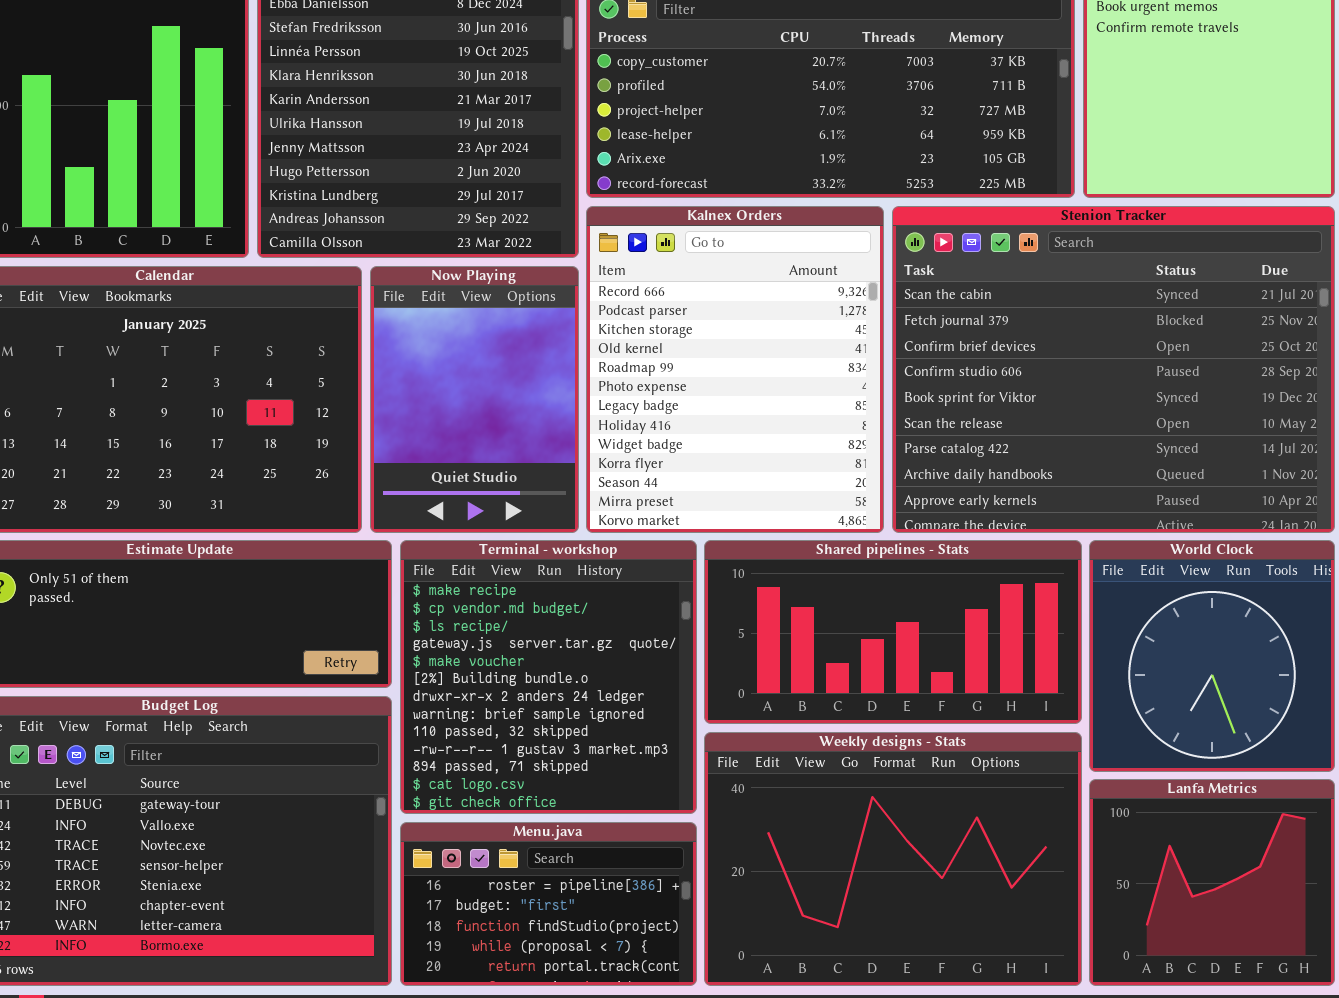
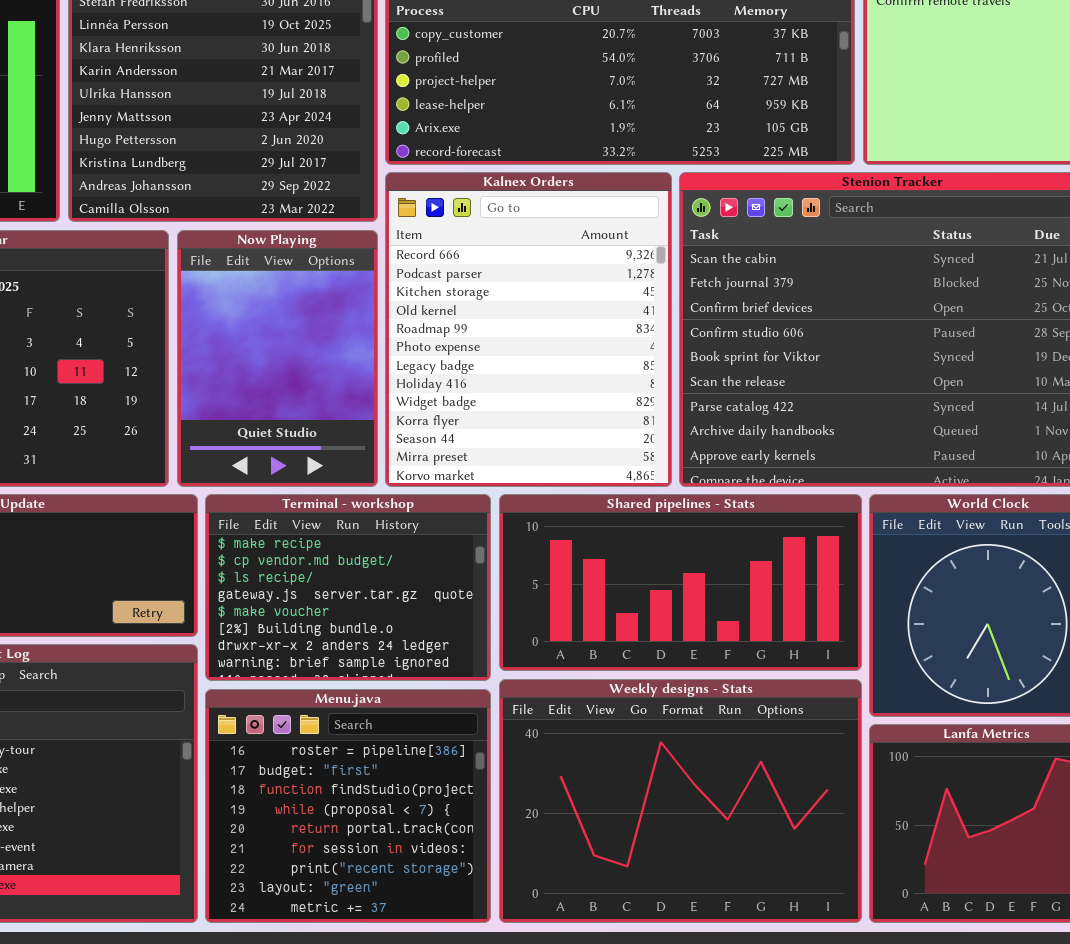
Terminal - workshop: [400,540,697,814] -> [205,494,491,681], resized
Menu.java: [400,822,697,986] -> [205,689,491,923], resized

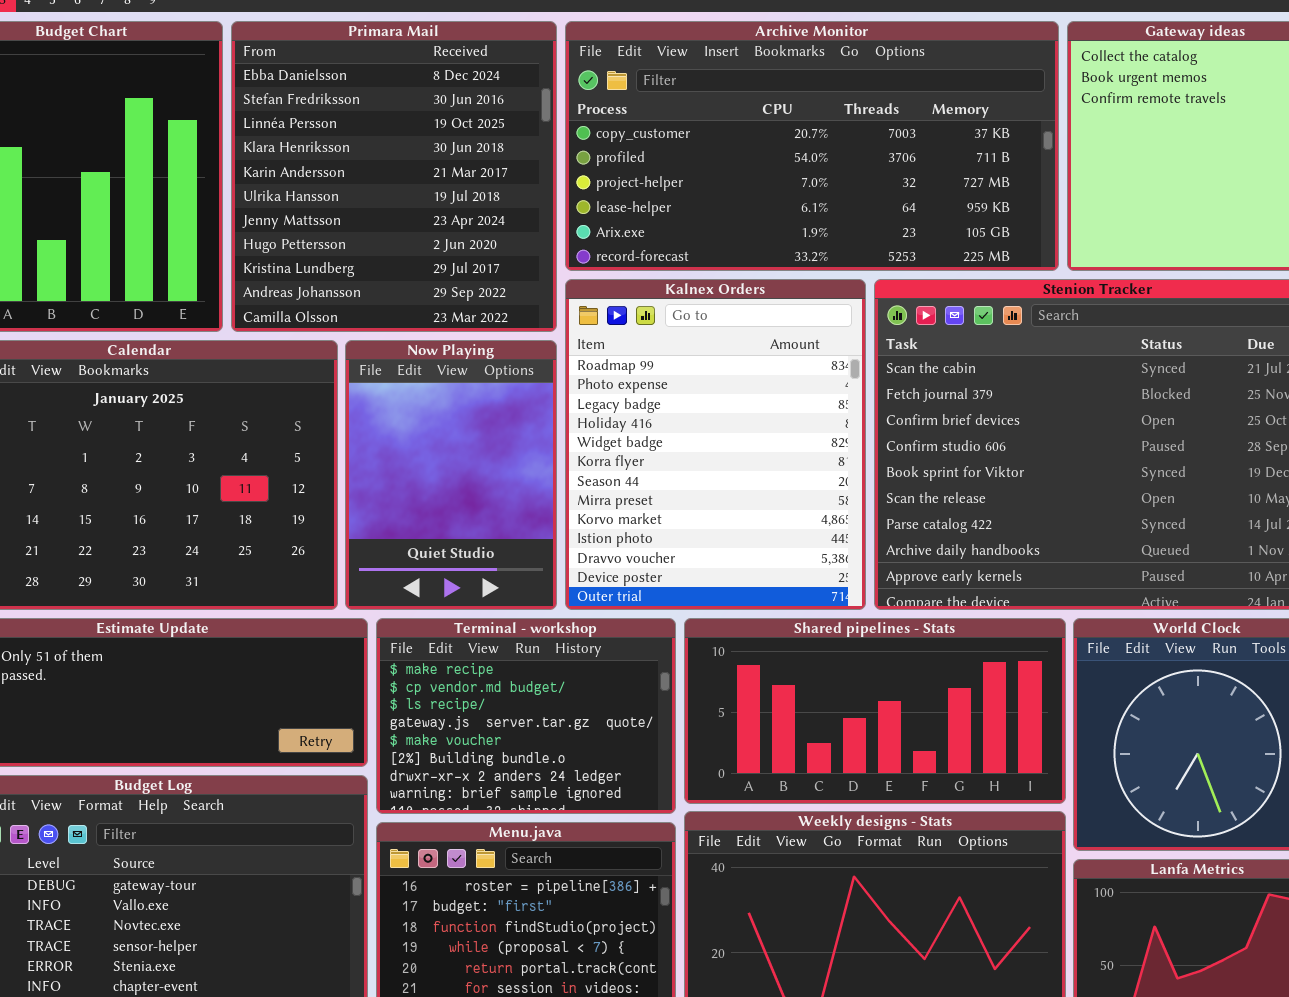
Kalnex Orders: [385,172,672,487] -> [565,279,866,610], scrolled down 4 rows

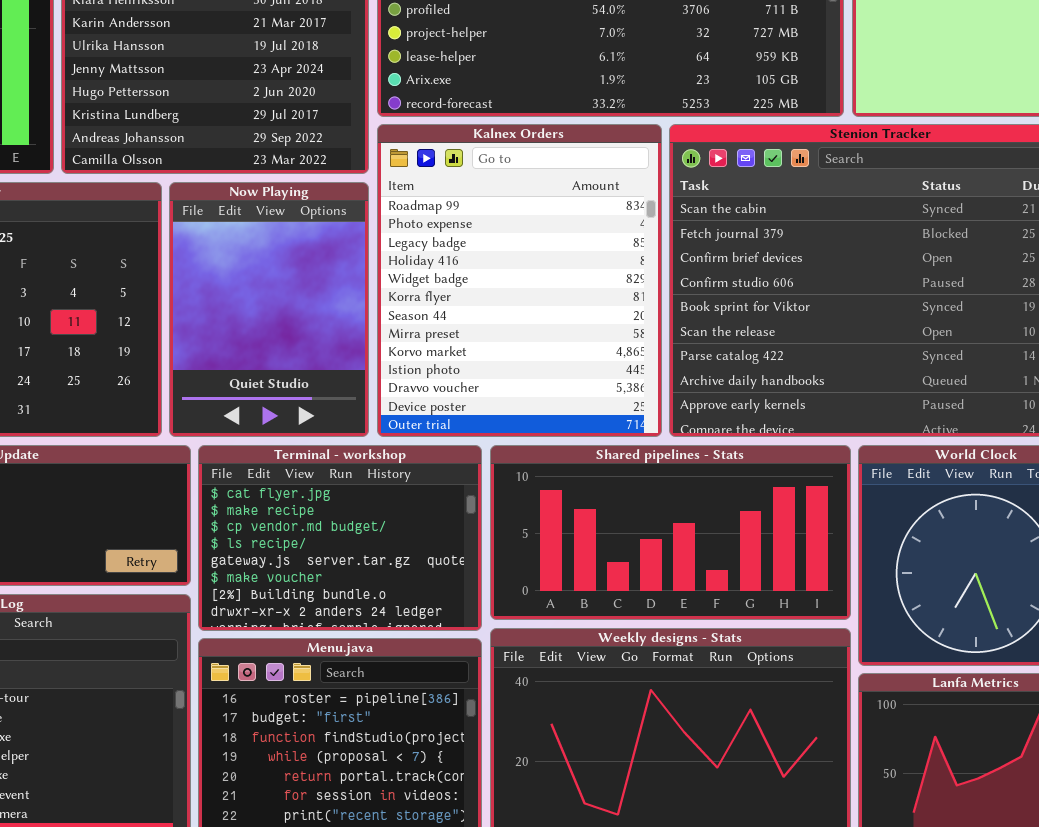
Terminal - workshop: [376,618,676,814] -> [198,445,482,631], scrolled up 1 row

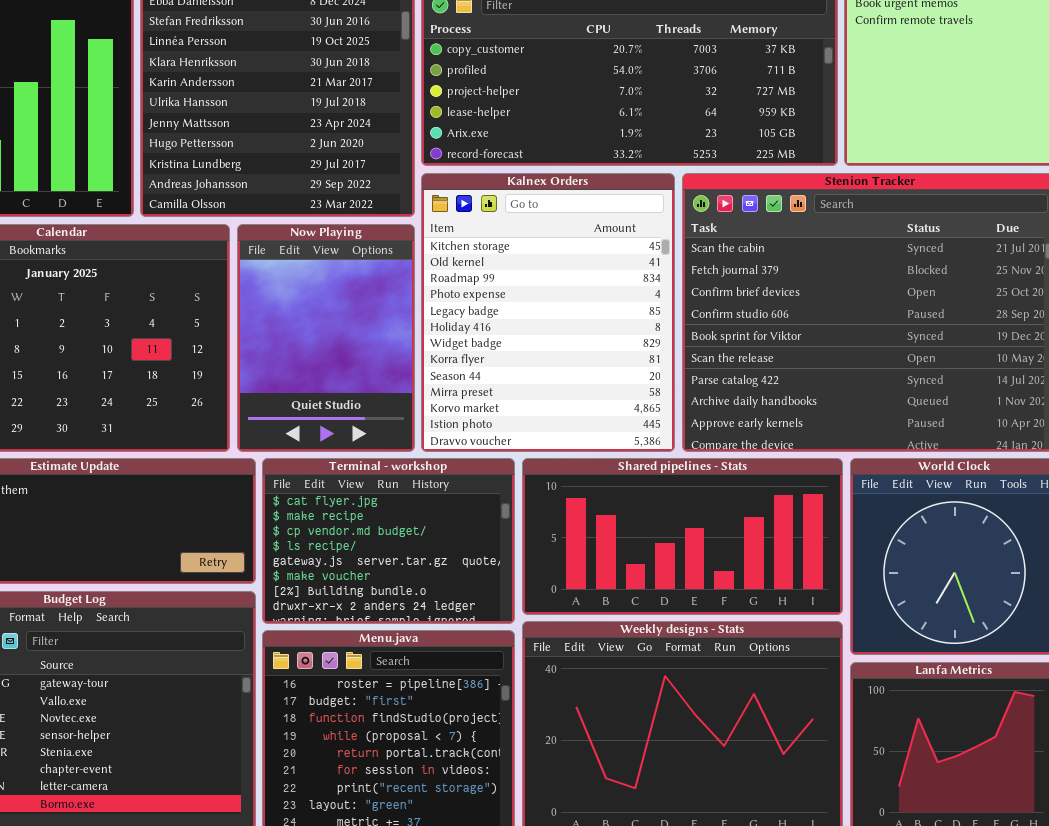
Kalnex Orders: [377,124,662,437] -> [421,173,675,452], scrolled up 2 rows

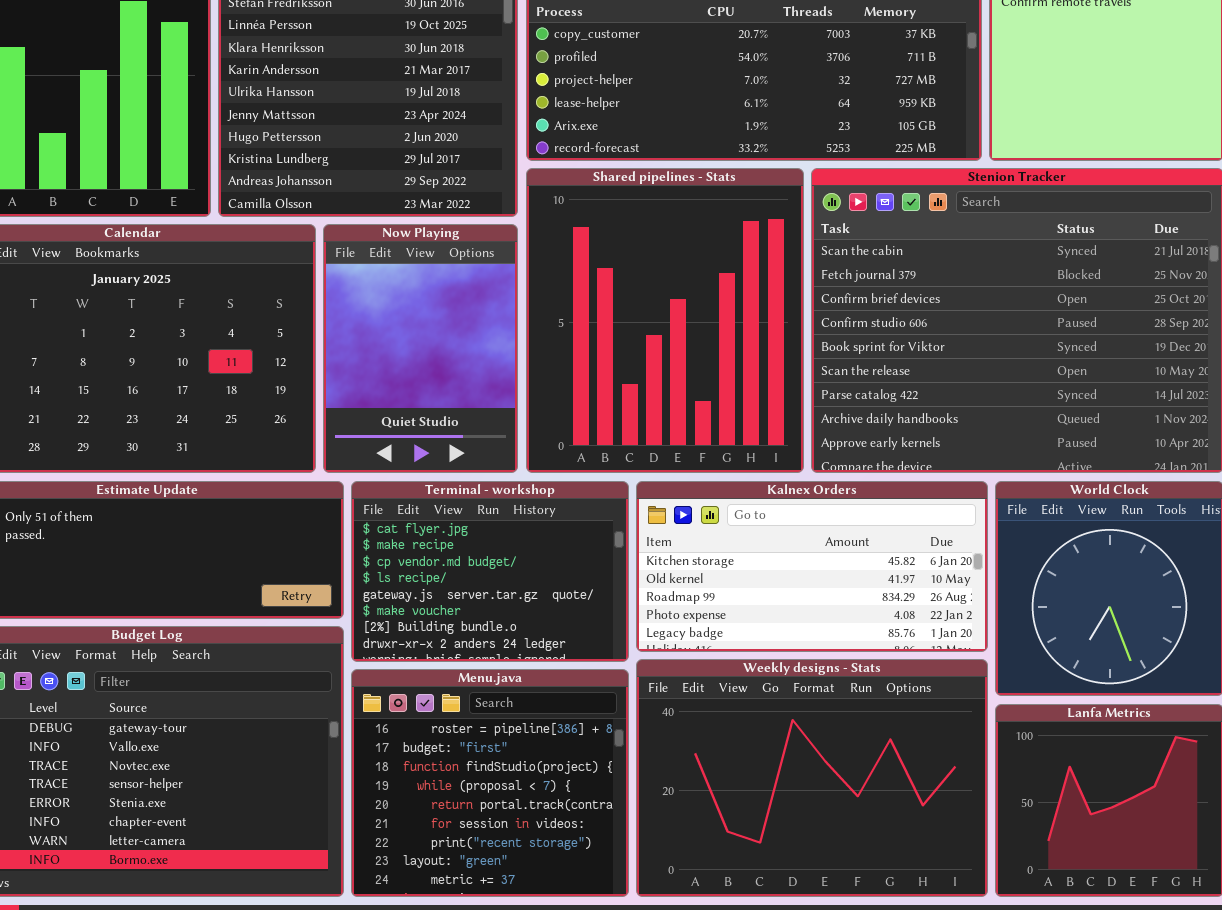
Kalnex Orders: [421,173,675,452] -> [636,481,988,652], moved, resized
Shared pipelines - Stats: [522,458,843,615] -> [526,168,804,473], moved, resized

